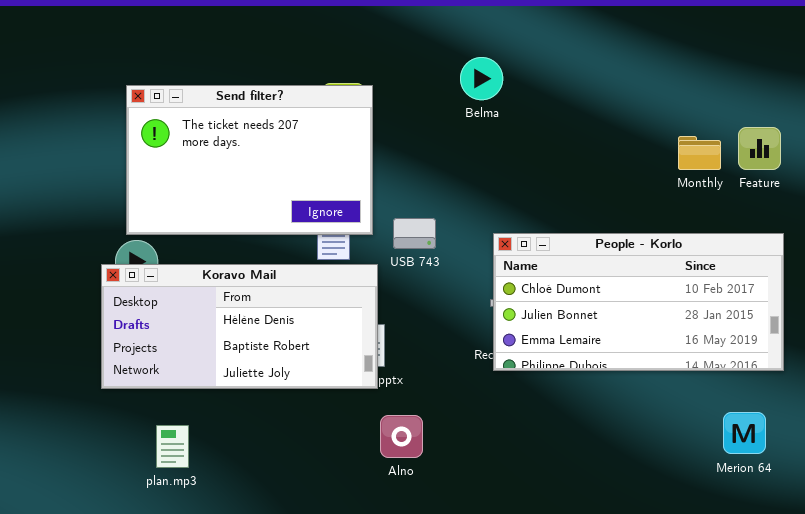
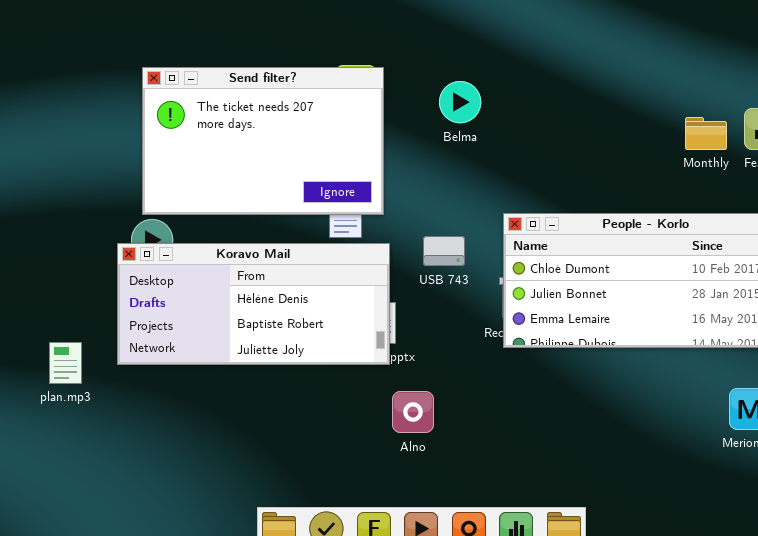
Belma: [460,57,503,100] -> [439,81,481,123], moved
USB 743: [393,218,436,249] -> [423,236,465,266], moved
plan.mp3: [156,425,189,468] -> [49,342,82,384], moved

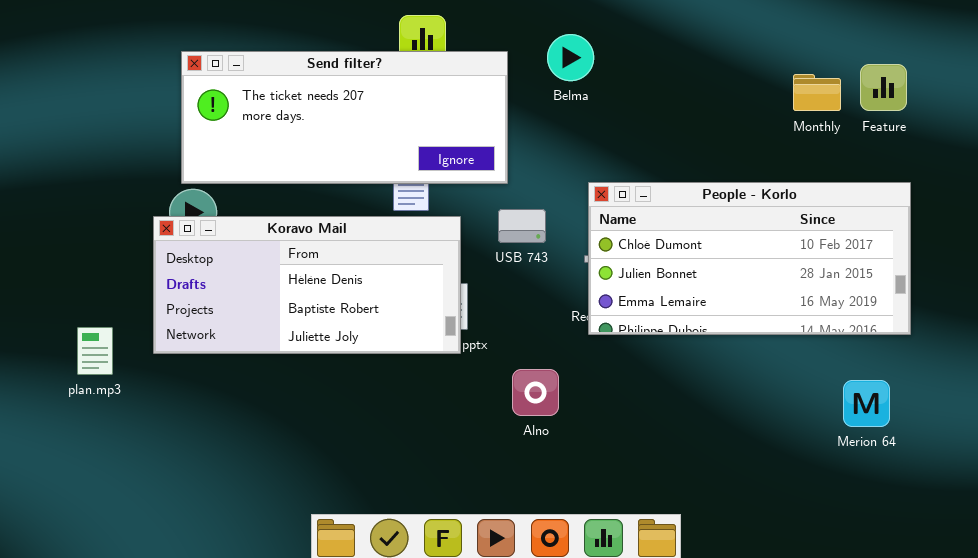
Send filter?: [142,67,384,215] -> [181,51,508,184], resized
Belma: [439,81,481,123] -> [547,34,594,81], moved
Alno: [392,391,434,433] -> [512,369,559,416], moved

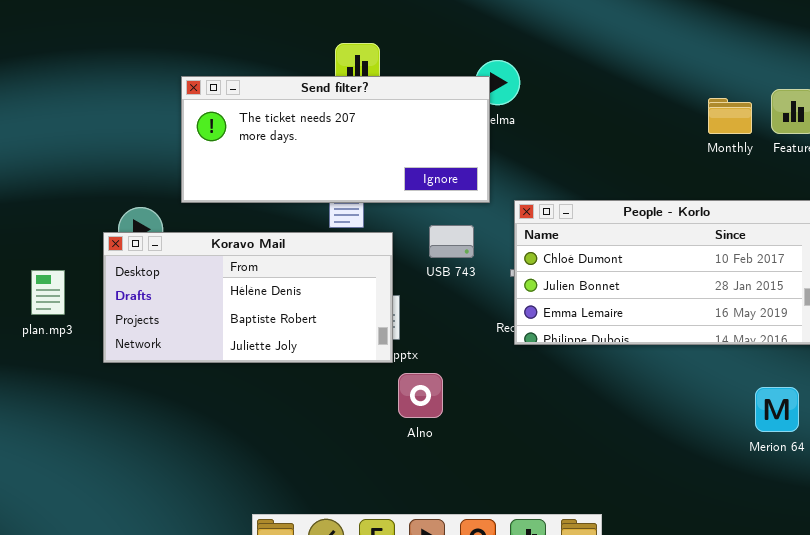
Send filter?: [181,51,508,184] -> [181,76,490,203], moved
plan.mp3: [77,327,113,375] -> [31,270,65,315], moved
Alno: [512,369,559,416] -> [398,373,443,418], moved

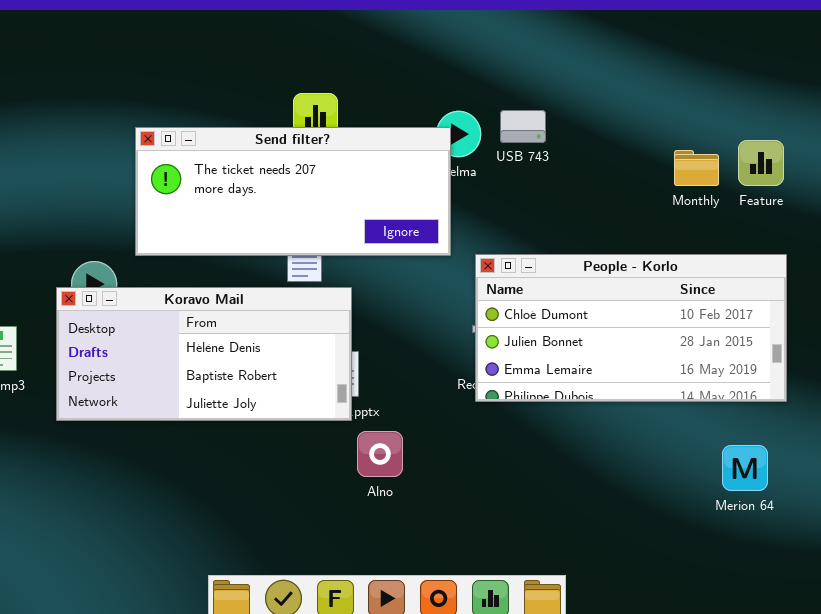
USB 743: [429,225,474,258] -> [500,110,546,143], moved

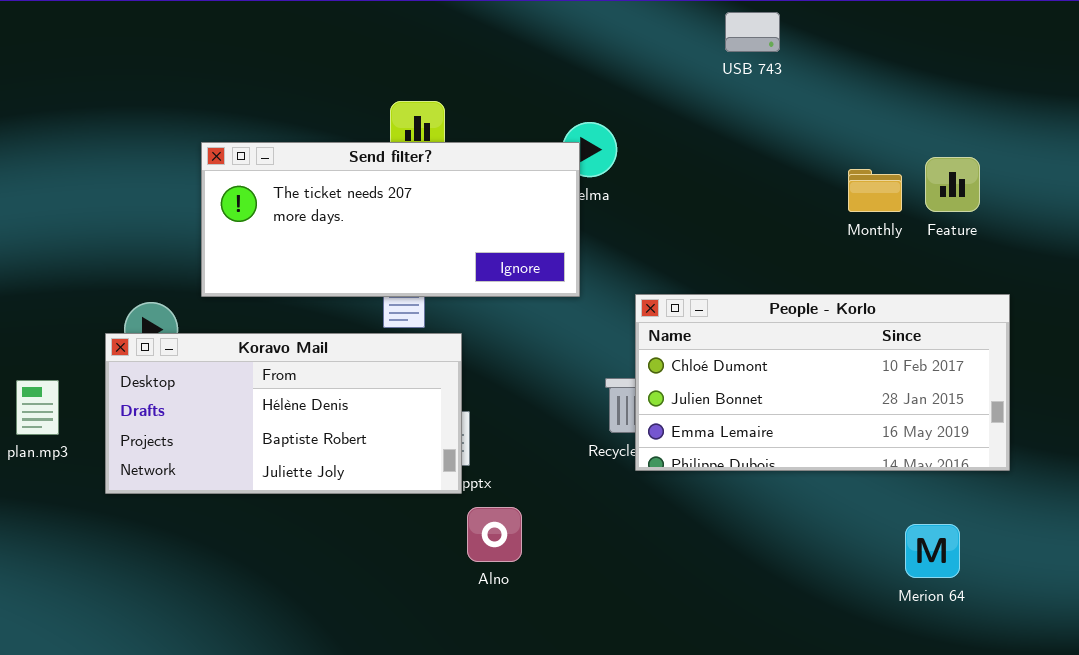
USB 743: [500,110,546,143] -> [725,12,780,52], moved
People - Korlo: [475,254,787,402] -> [635,294,1010,471], moved

